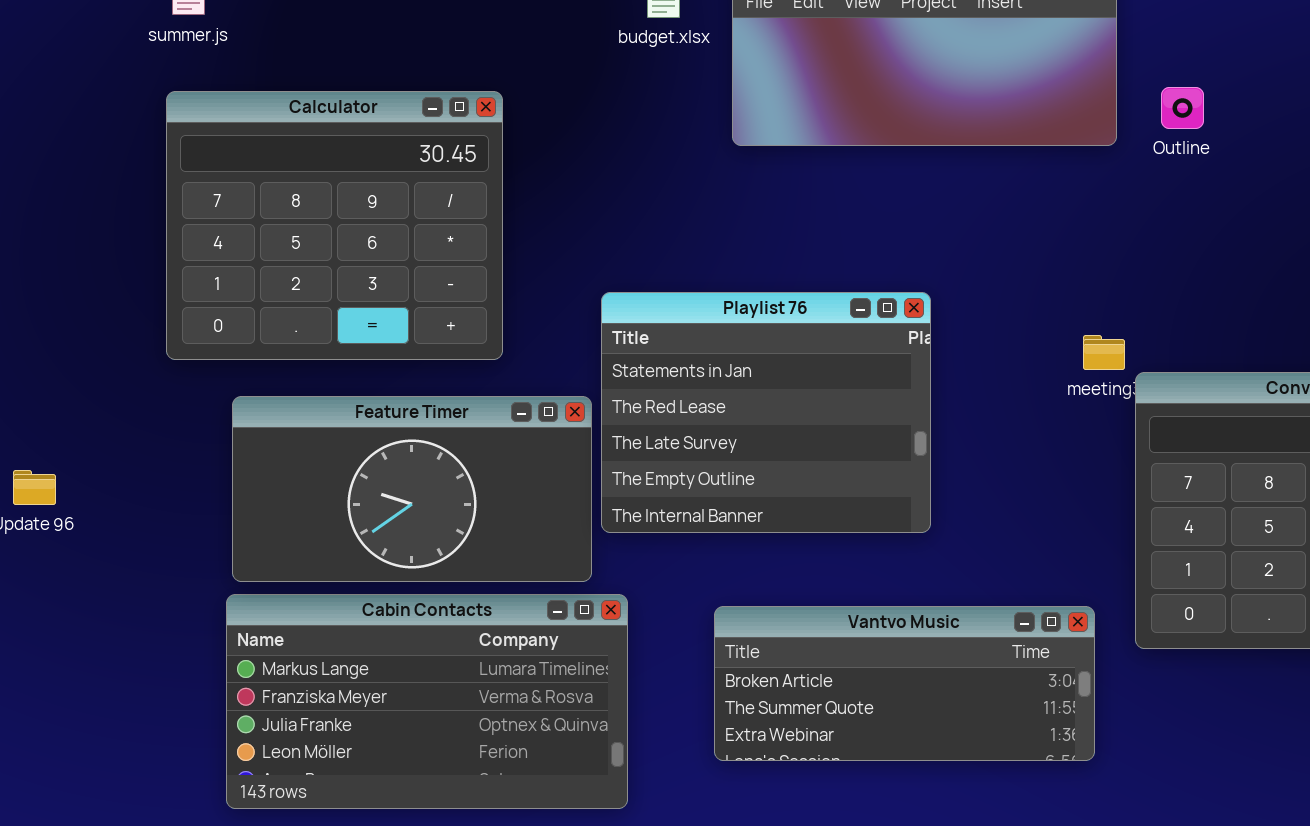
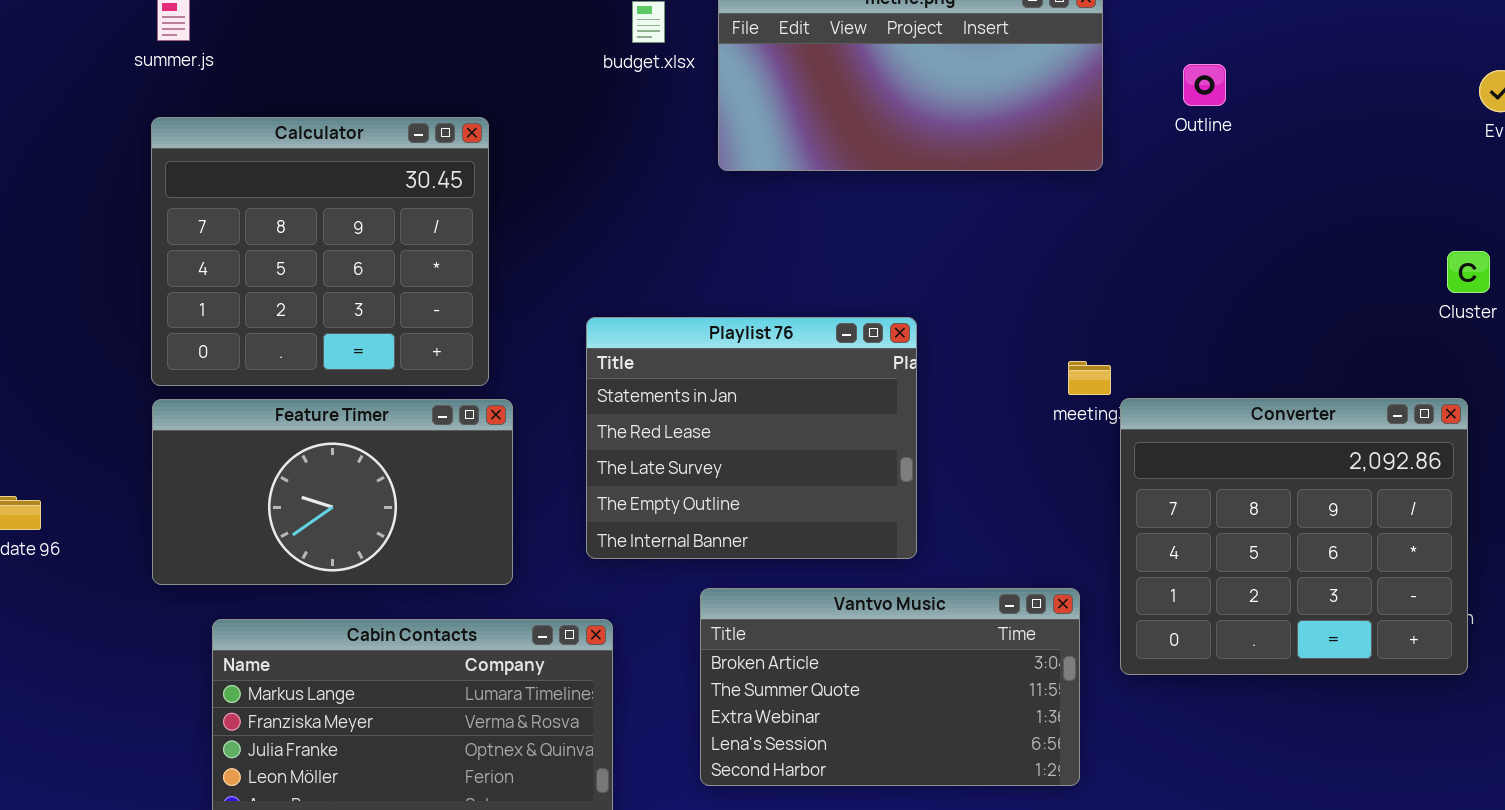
Outline: [1161,87,1204,129] -> [1183,64,1226,106], moved
Feature Timer: [232,396,592,582] -> [152,399,513,585], moved
Vantvo Music: [714,606,1095,761] -> [700,588,1080,786], resized

